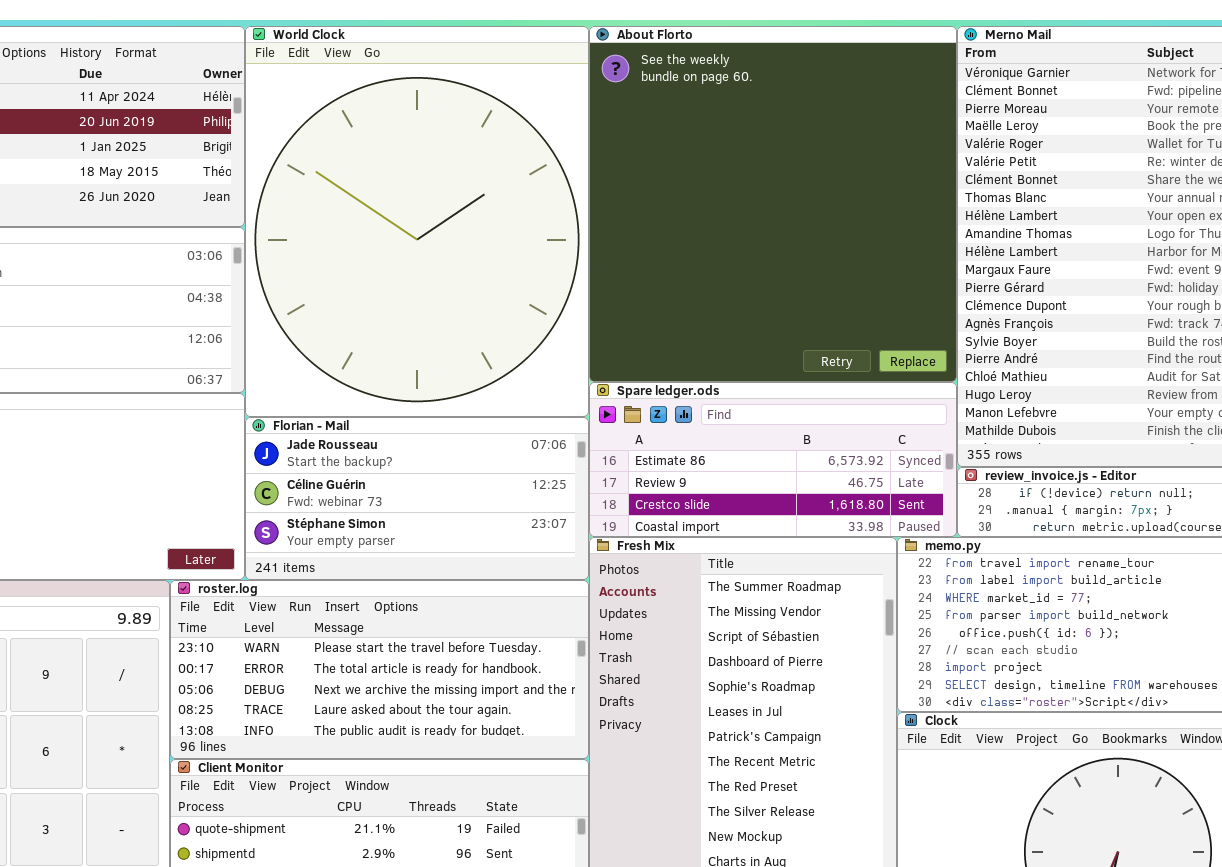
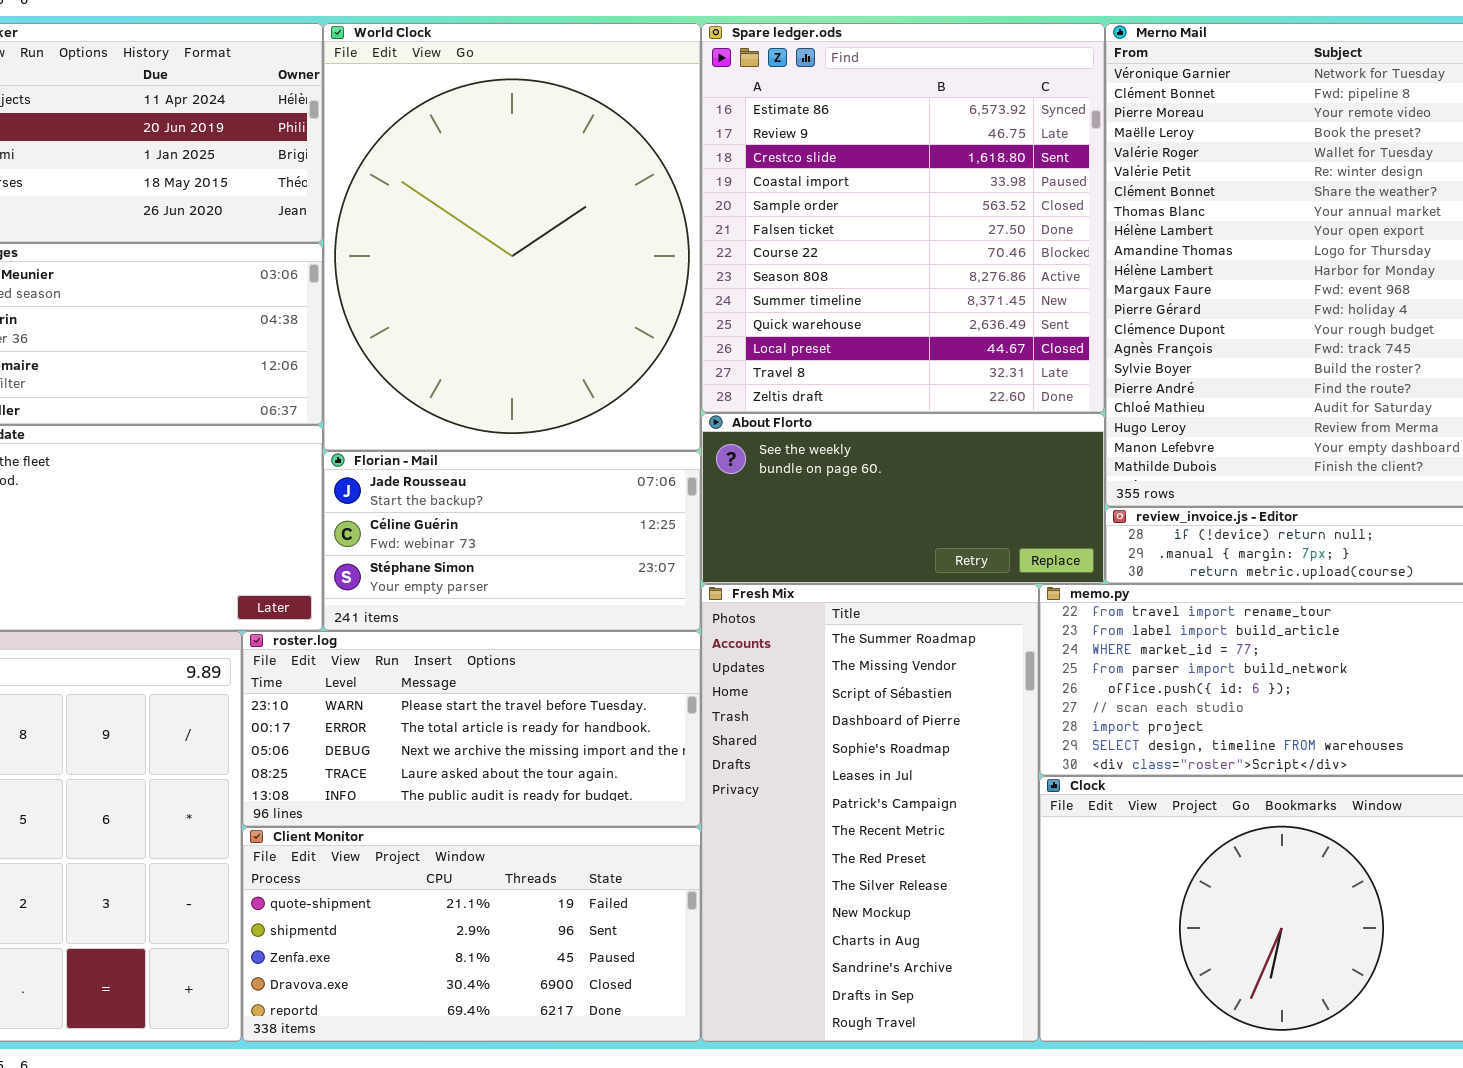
About Florto: [589,26,957,382] -> [701,413,1105,584], moved, resized
Spare ledger.ods: [589,382,957,537] -> [701,23,1105,413], moved, resized

